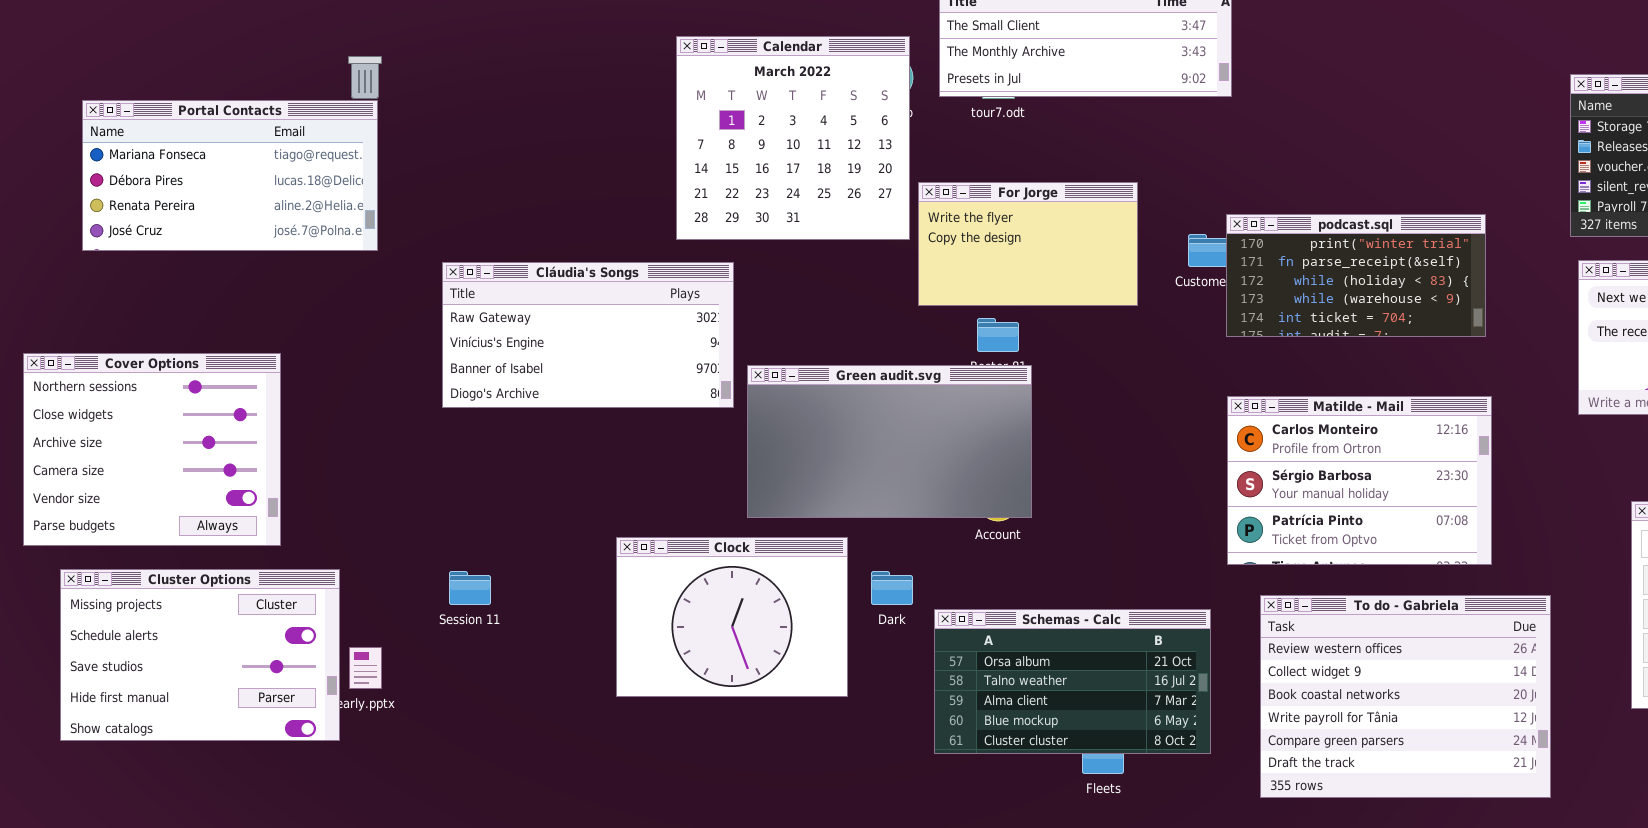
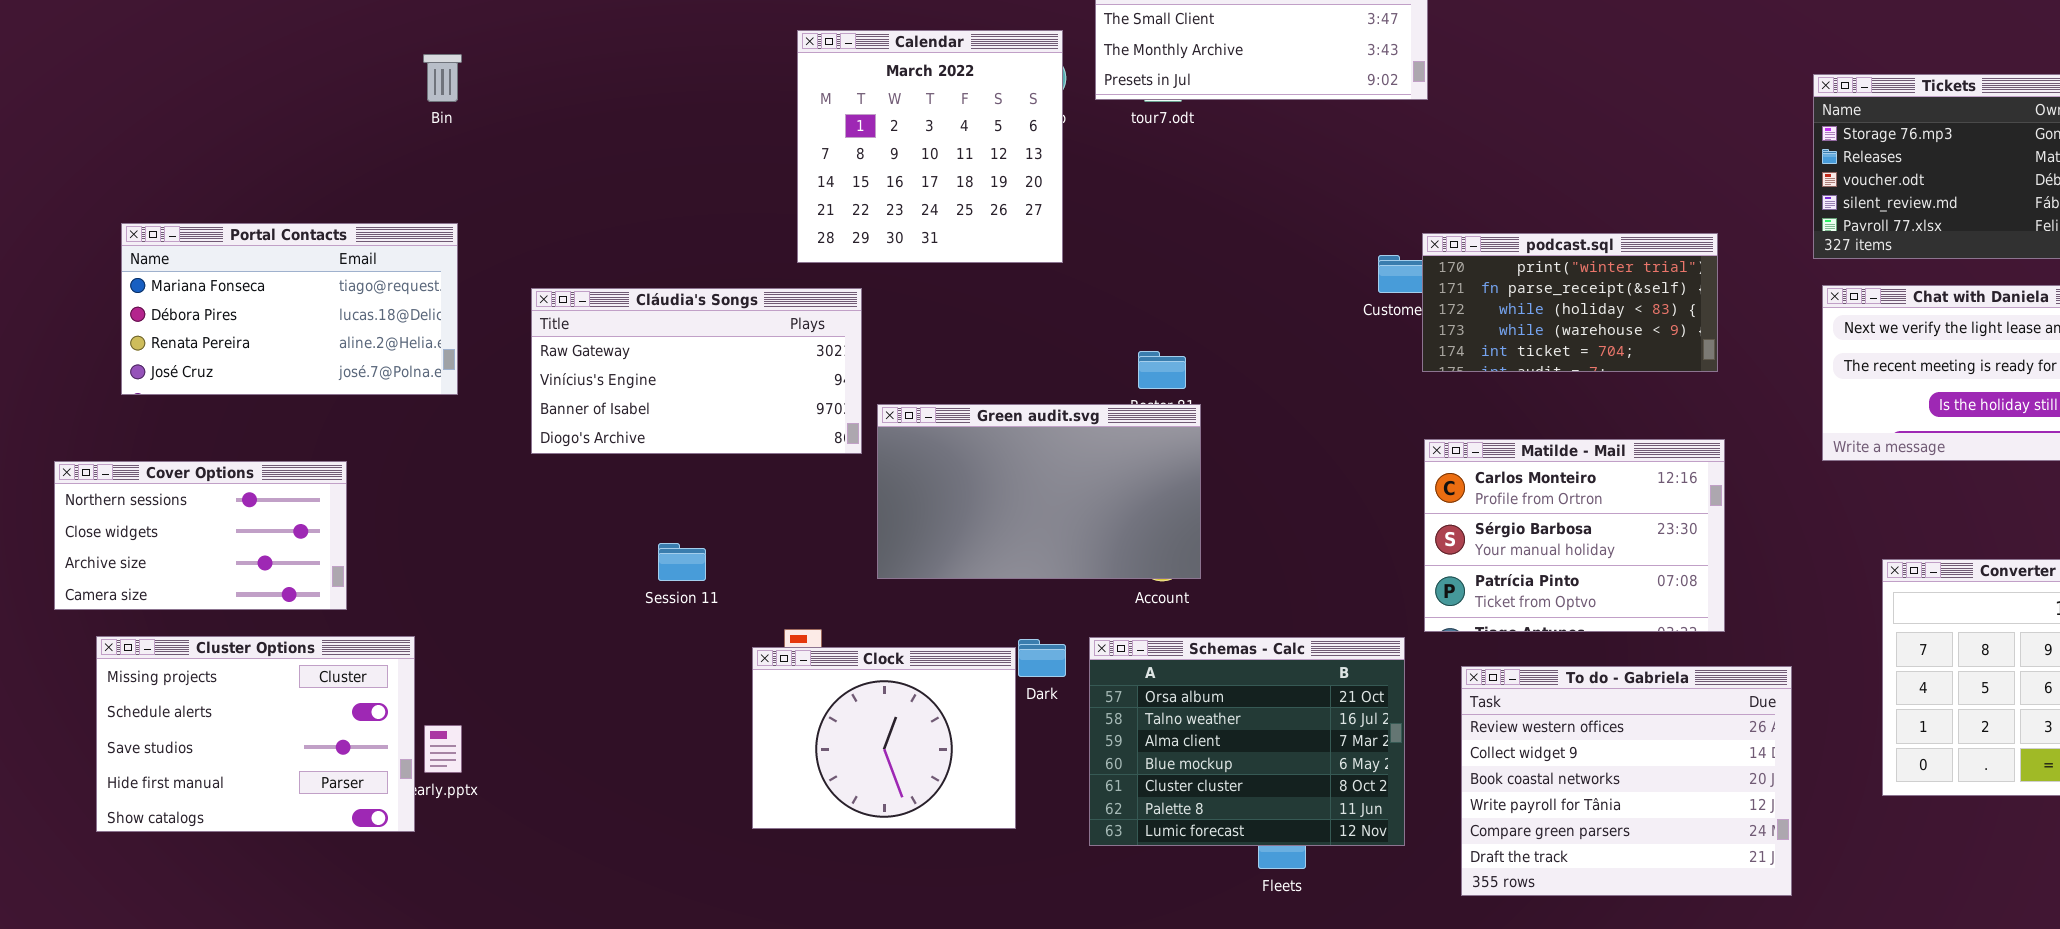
Portal Contacts: [82,100,378,251] -> [121,223,458,395], moved
For Jorge: [918,182,1138,306] -> none, closed
Cover Options: [23,353,281,546] -> [54,461,347,610], resized
Clock: [616,537,848,697] -> [752,647,1016,829], moved
Session 11: [449,571,491,605] -> [658,543,706,581], moved
Schemas - Calc: [934,609,1211,754] -> [1089,637,1405,846], resized

